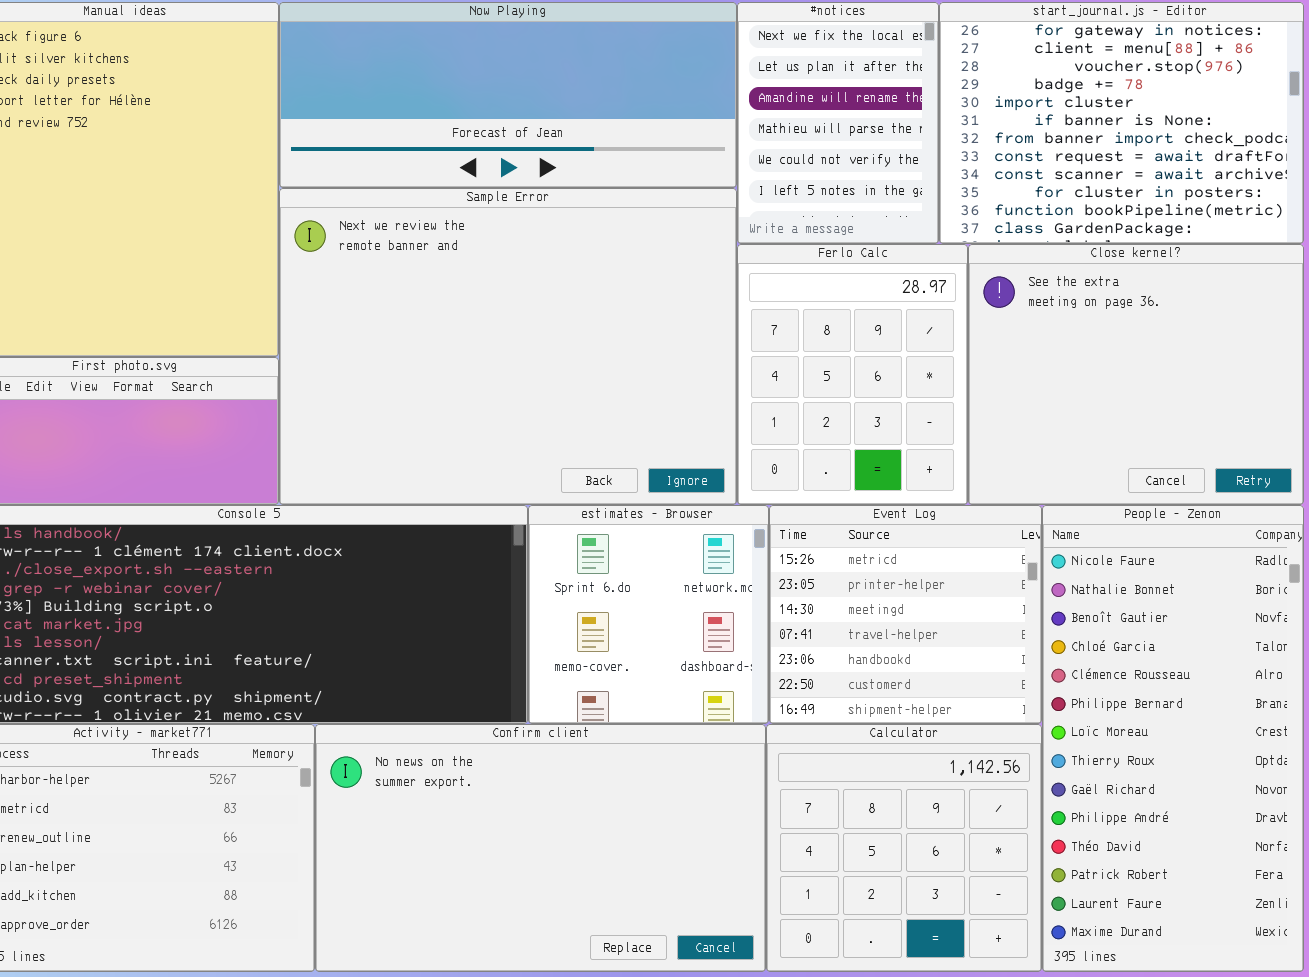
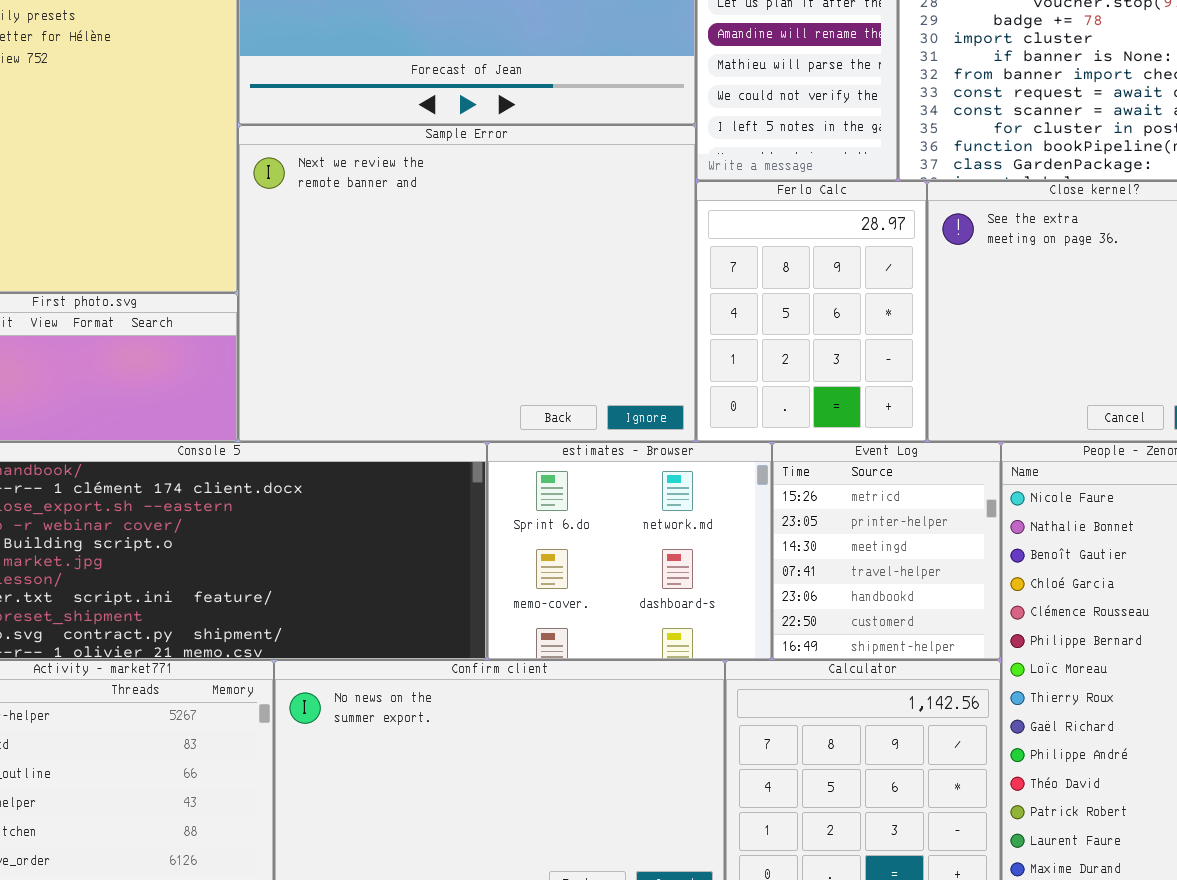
estimates - Browser: [528,505,769,724] -> [487,442,772,660], resized
Event Log: [769,505,1042,724] -> [772,442,1001,660], resized

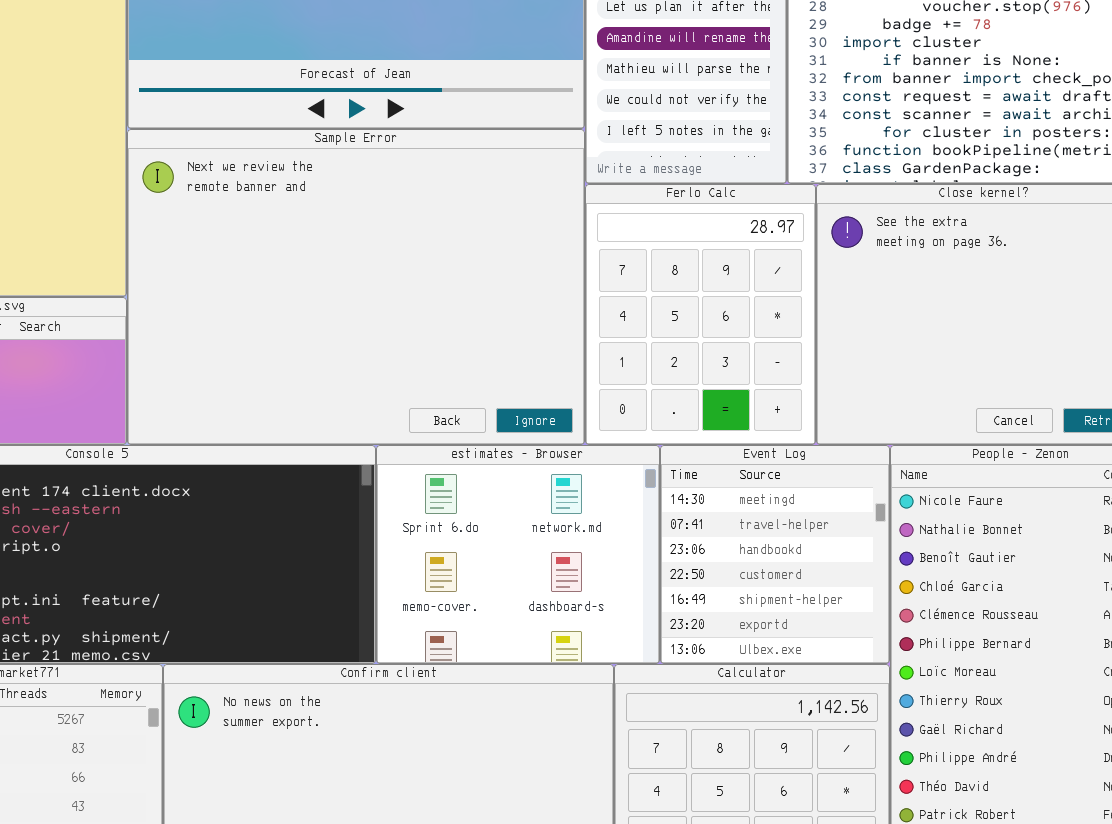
Event Log: [772,442,1001,660] -> [660,445,890,664], scrolled down 2 rows

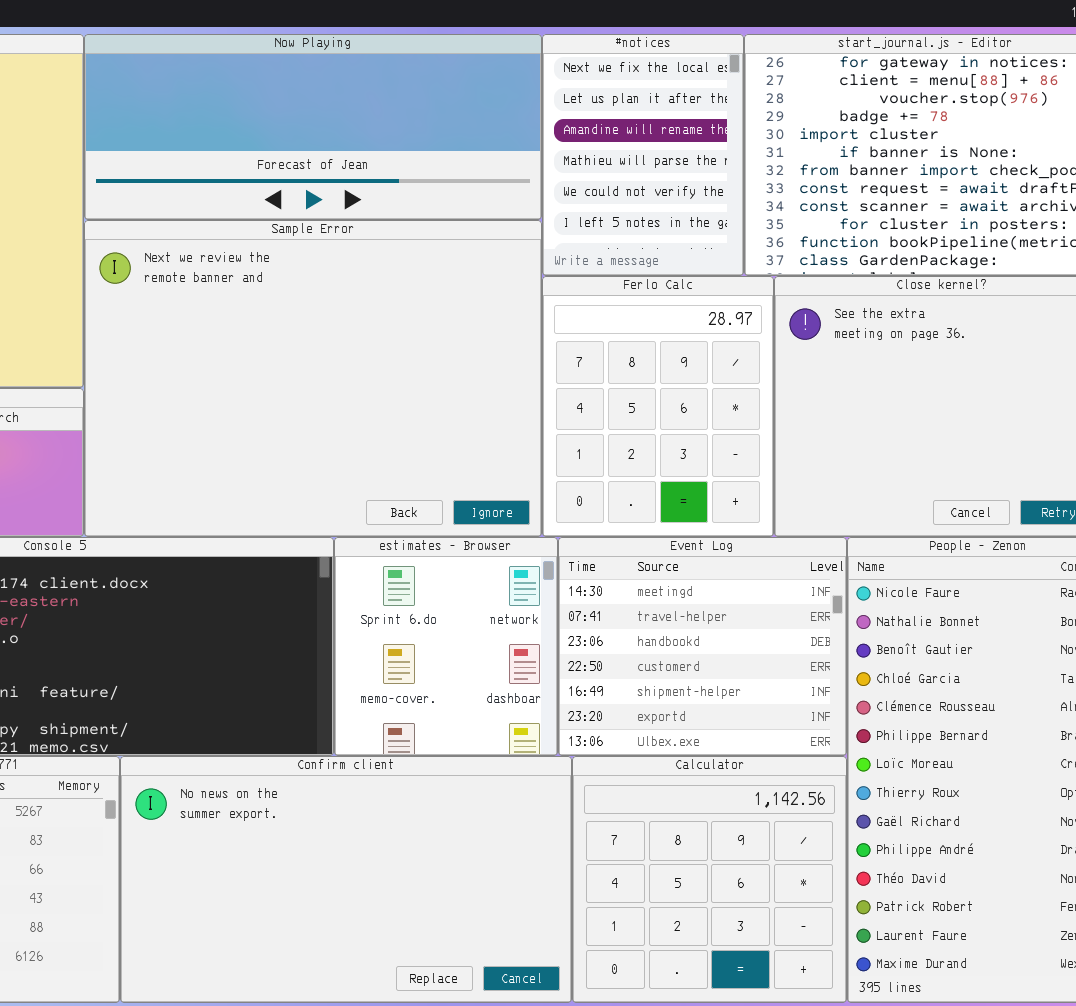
estimates - Browser: [376,445,660,664] -> [334,537,558,756], resized
Event Log: [660,445,890,664] -> [558,537,847,756], resized

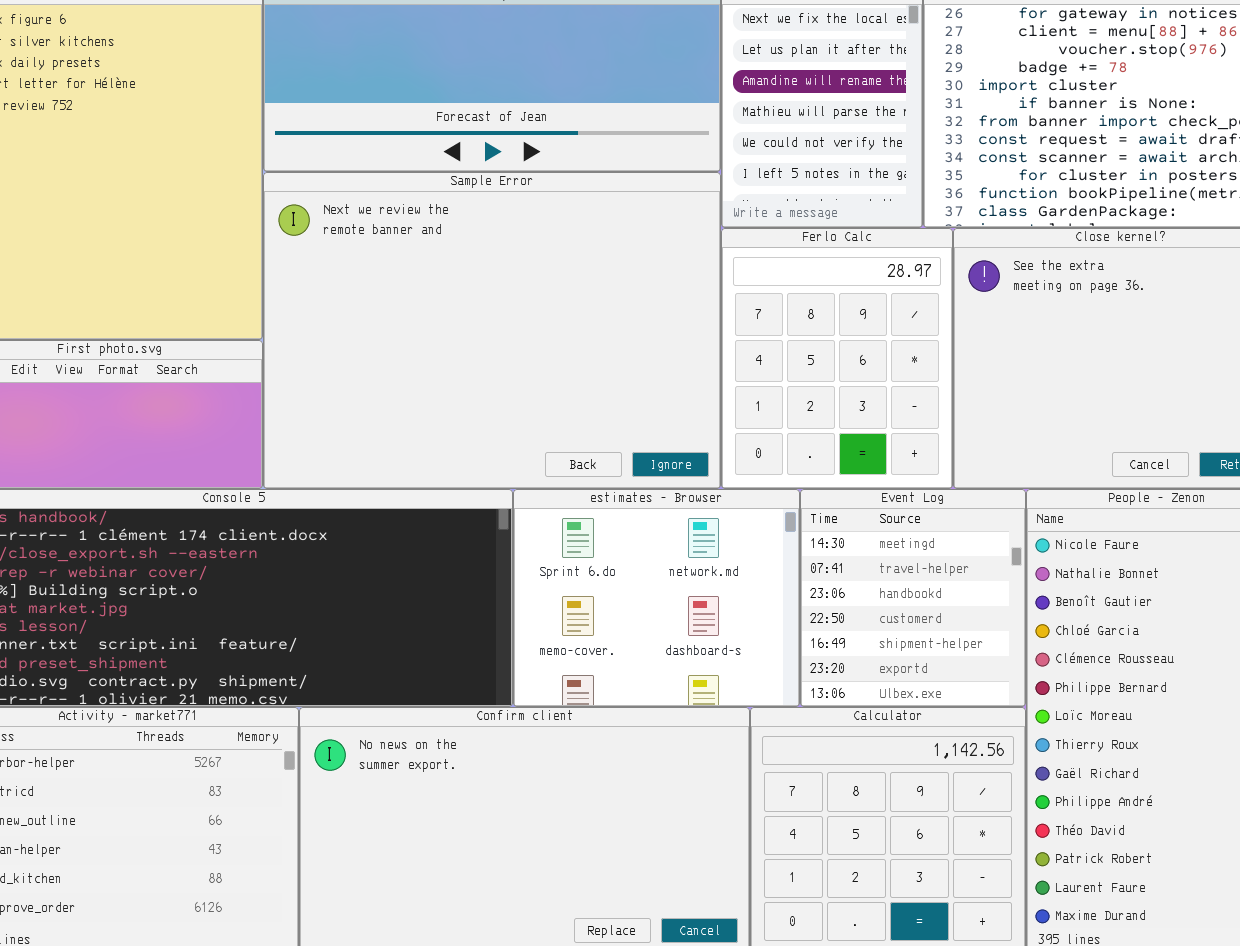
estimates - Browser: [334,537,558,756] -> [513,489,800,707], resized
Event Log: [558,537,847,756] -> [800,489,1026,707], resized

